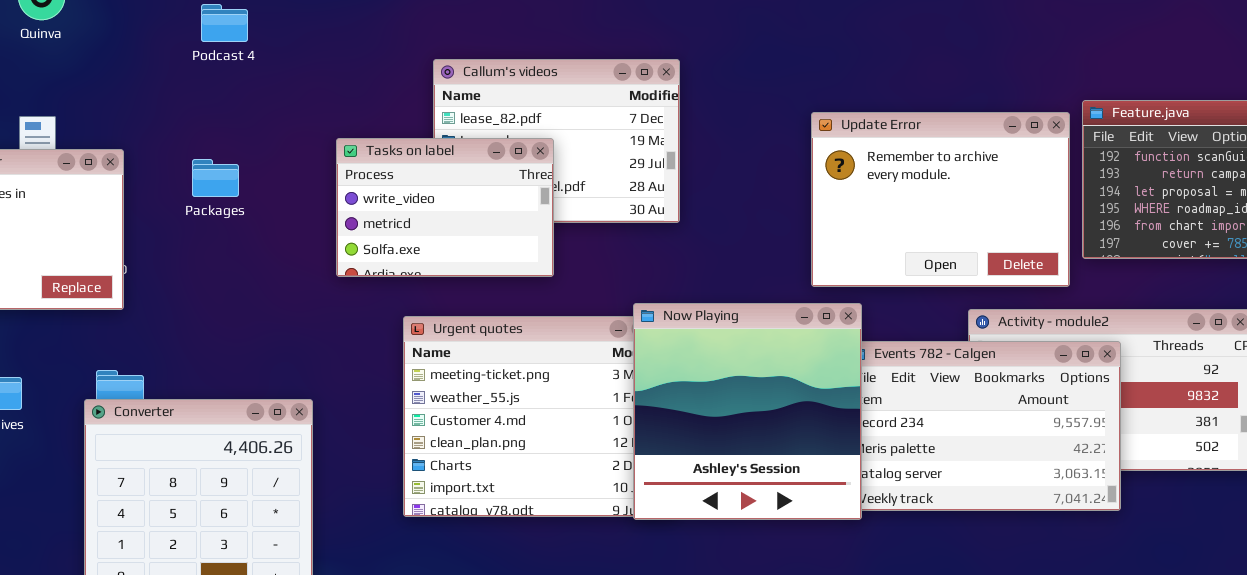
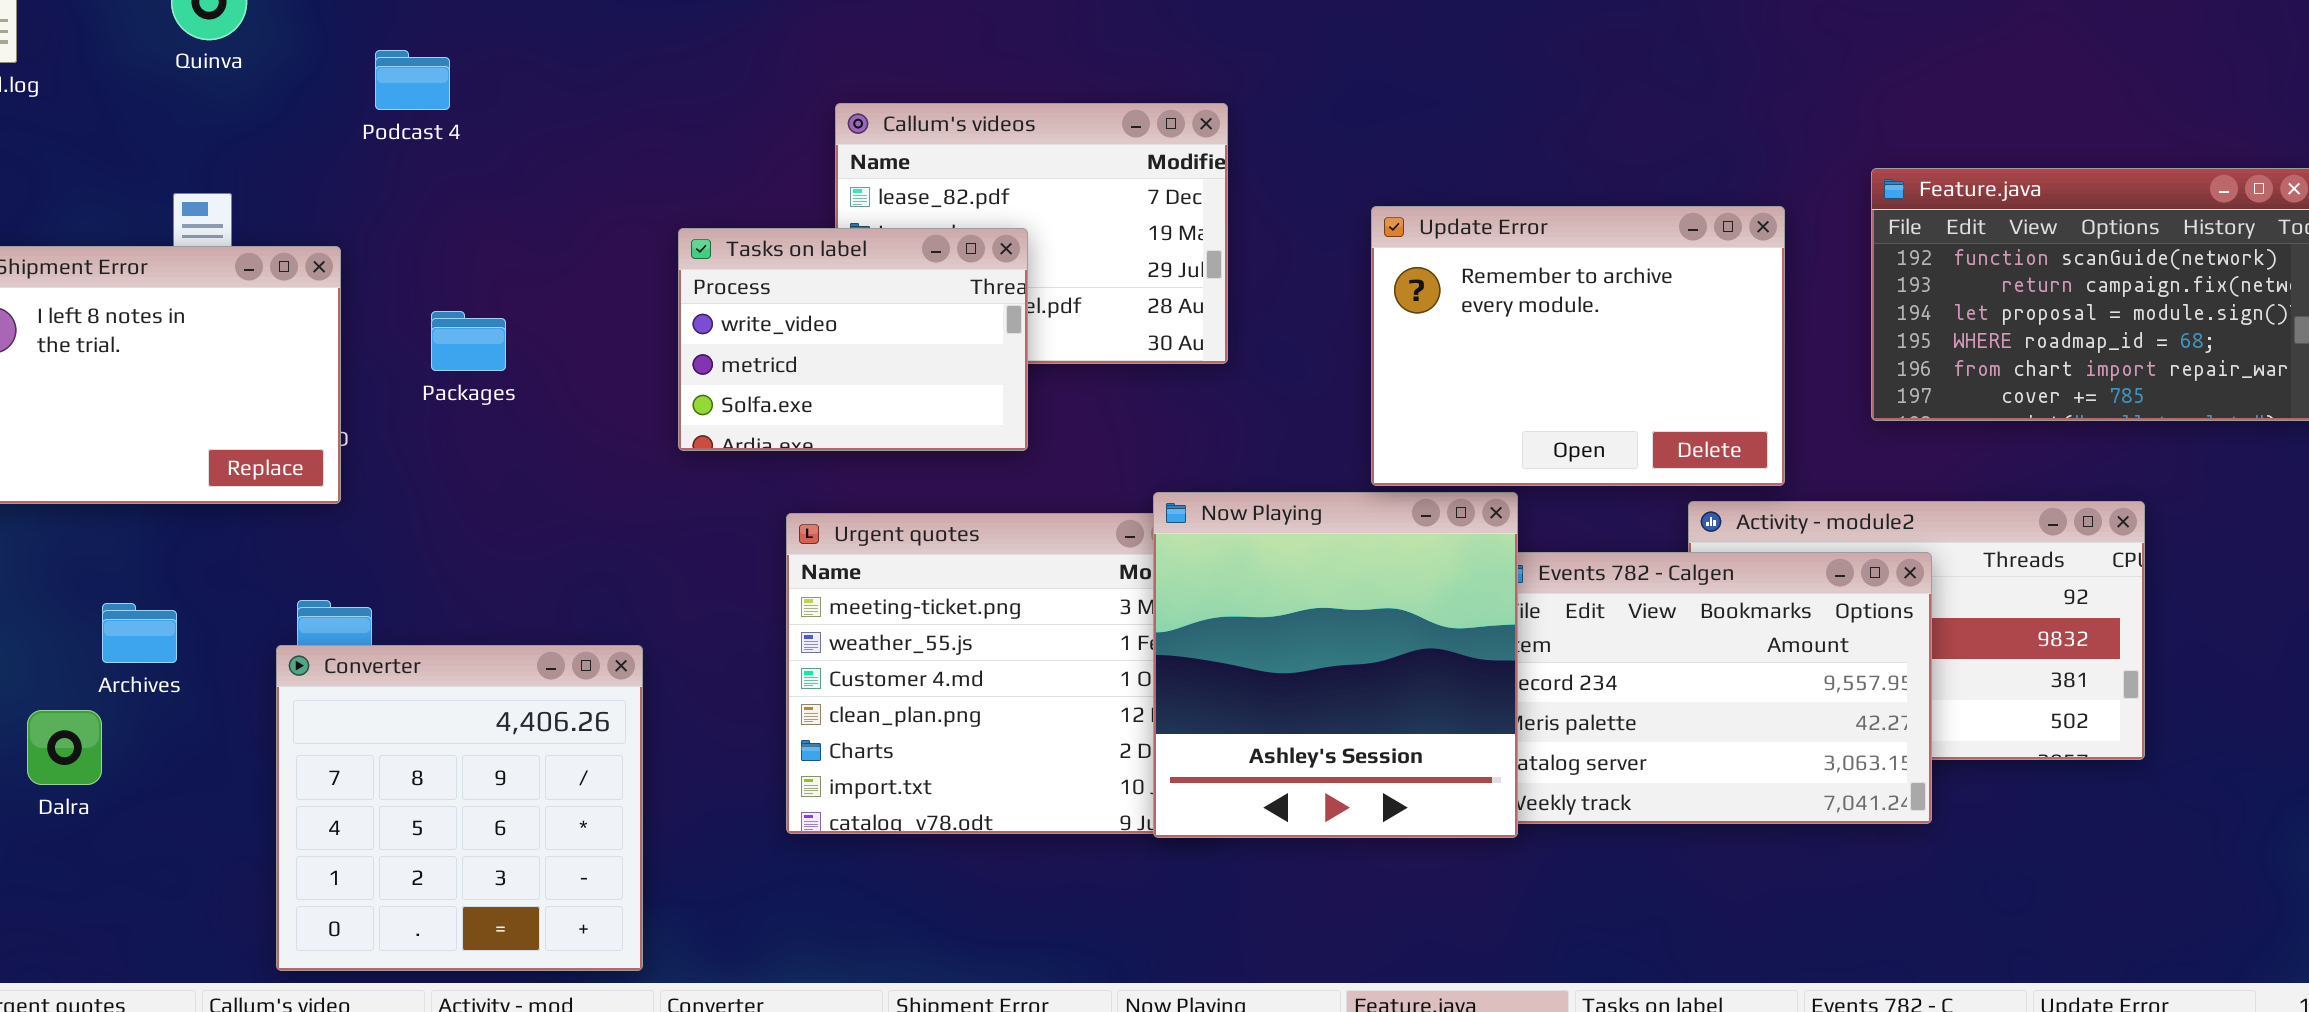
Podcast 4: [201,4,248,42] -> [375,50,450,110], moved
Update Error: [811,112,1070,287] -> [1371,206,1785,486], moved
Packages: [192,159,239,197] -> [431,311,506,371], moved

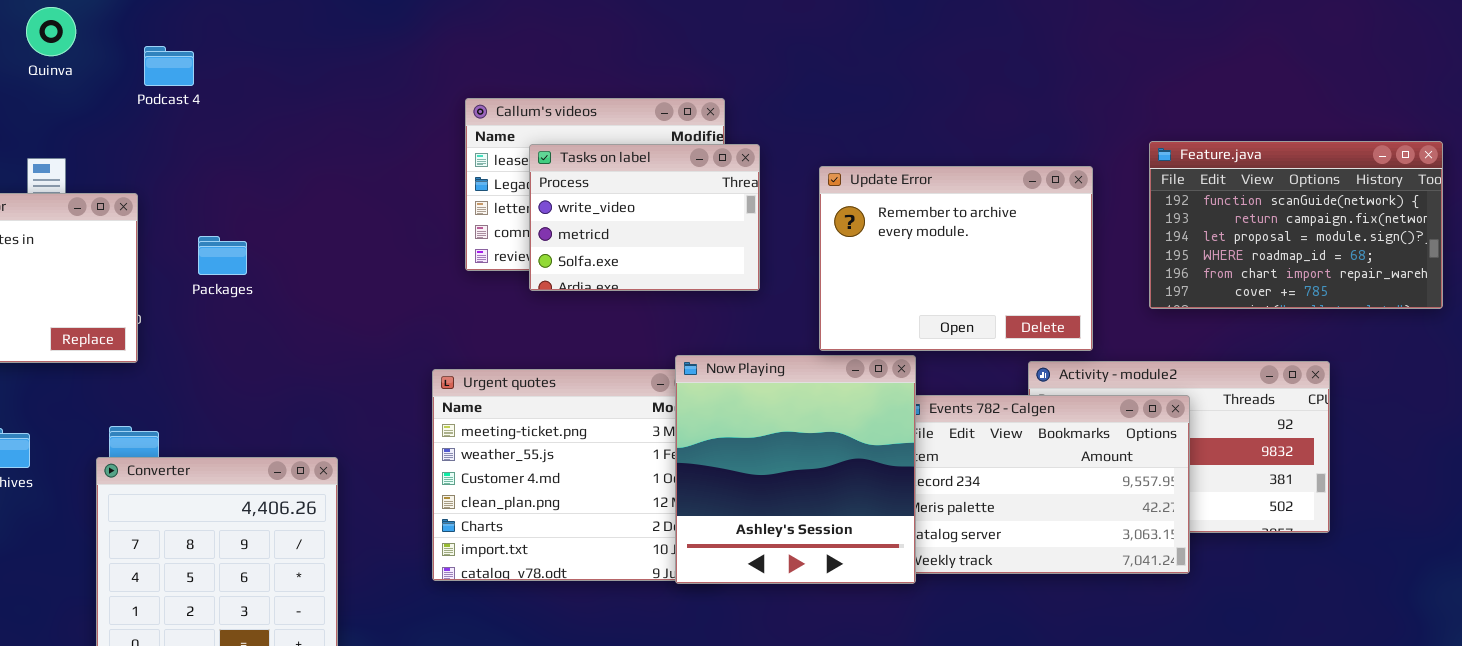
Podcast 4: [375,50,450,110] -> [144,46,194,86], moved
Tasks on label: [678,228,1028,451] -> [529,144,760,291], moved

